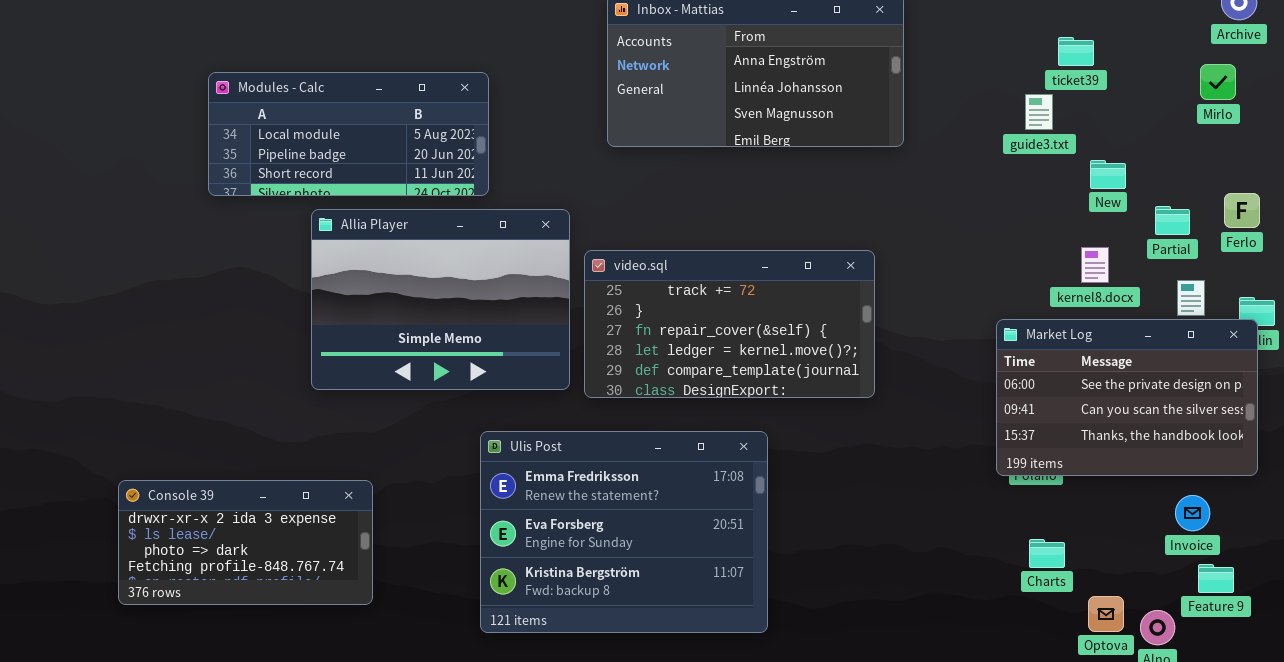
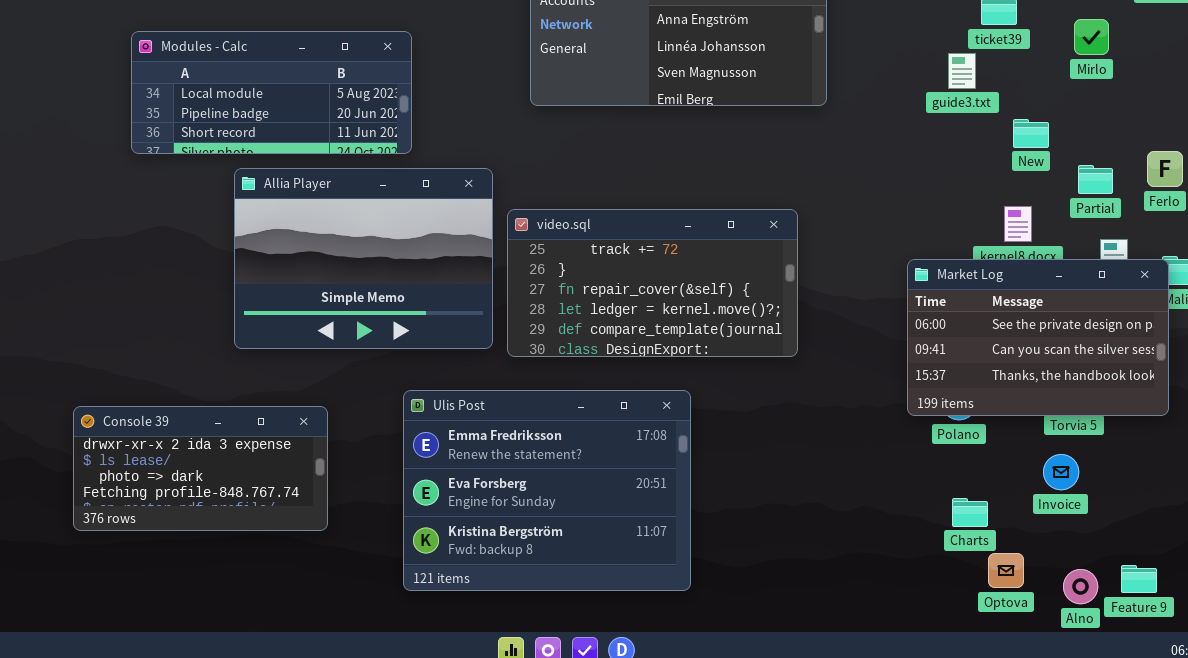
Mirlo: [1200,64,1236,100] -> [1074,19,1109,55], moved
Market Log: [996,319,1258,476] -> [907,259,1169,416], moved
Console 39: [118,480,373,605] -> [73,406,328,531], moved
Invoice: [1175,495,1210,531] -> [1043,454,1079,490], moved
Feature 9: [1198,564,1234,593] -> [1121,565,1157,593], moved
Optova: [1088,596,1124,632] -> [988,553,1024,588], moved

